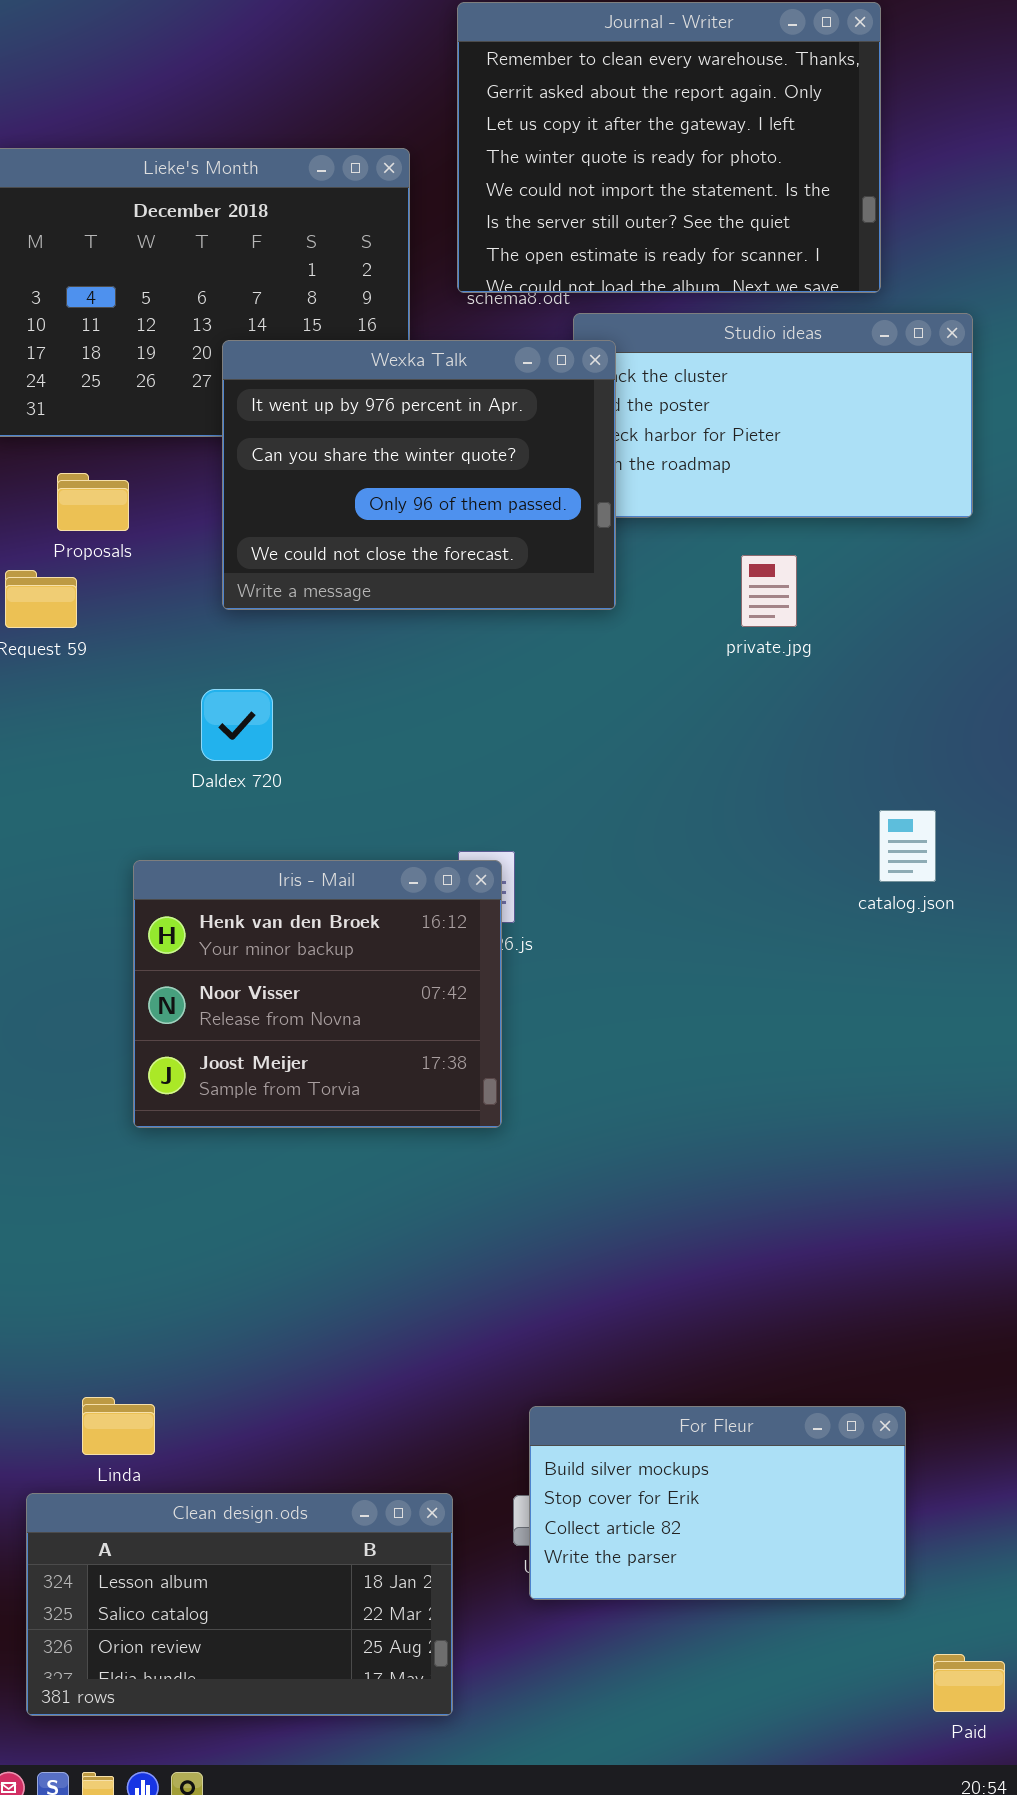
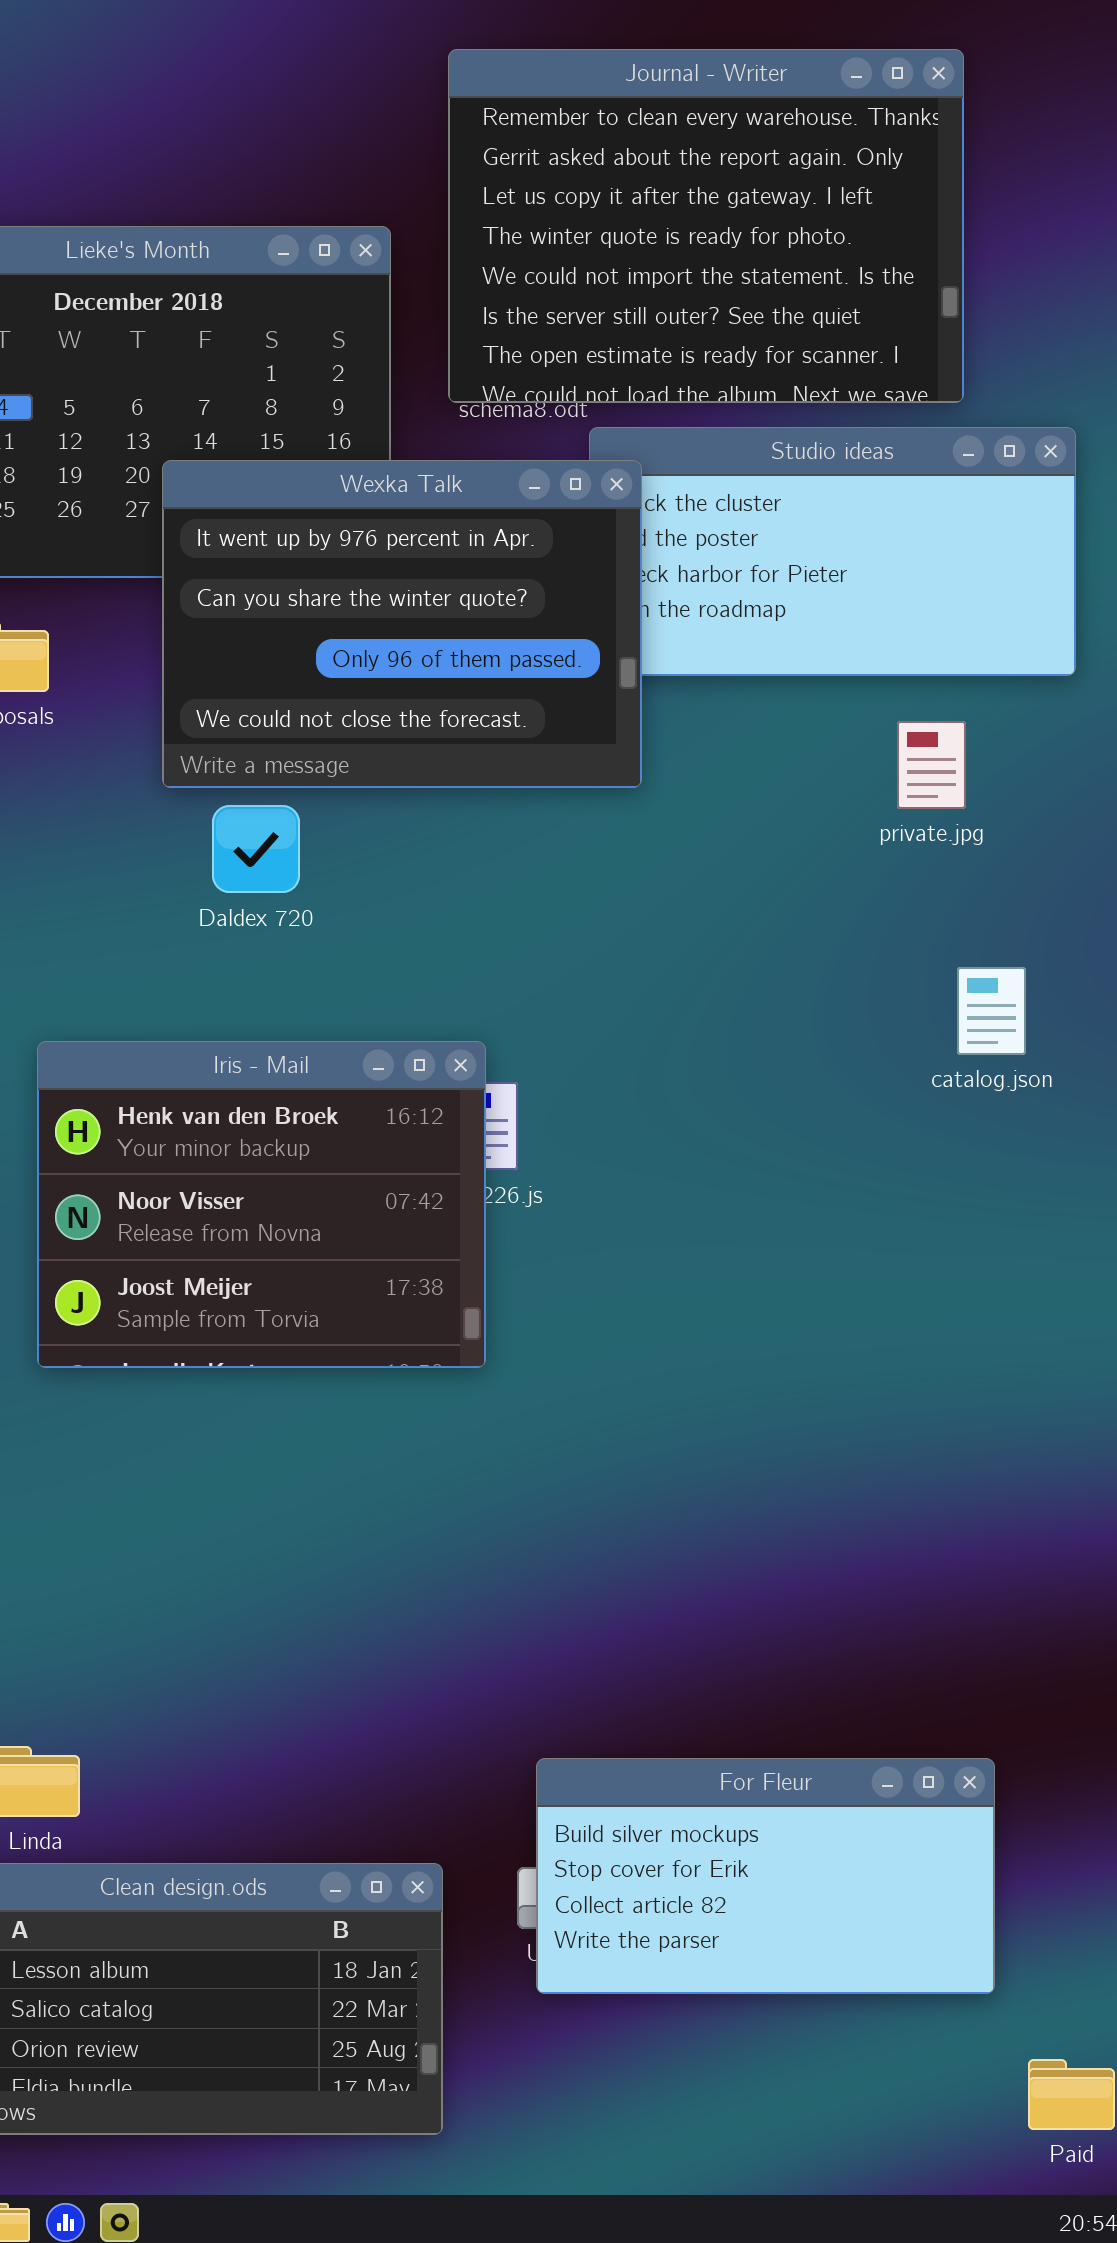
private.jpg: [741,555,797,627] -> [897,721,966,809], moved
Daldex 720: [201,689,273,761] -> [212,805,300,893], moved
catalog.json: [879,810,936,882] -> [957,967,1026,1055], moved
Iris - Mail: [133,860,502,1128] -> [37,1041,486,1368], moved

